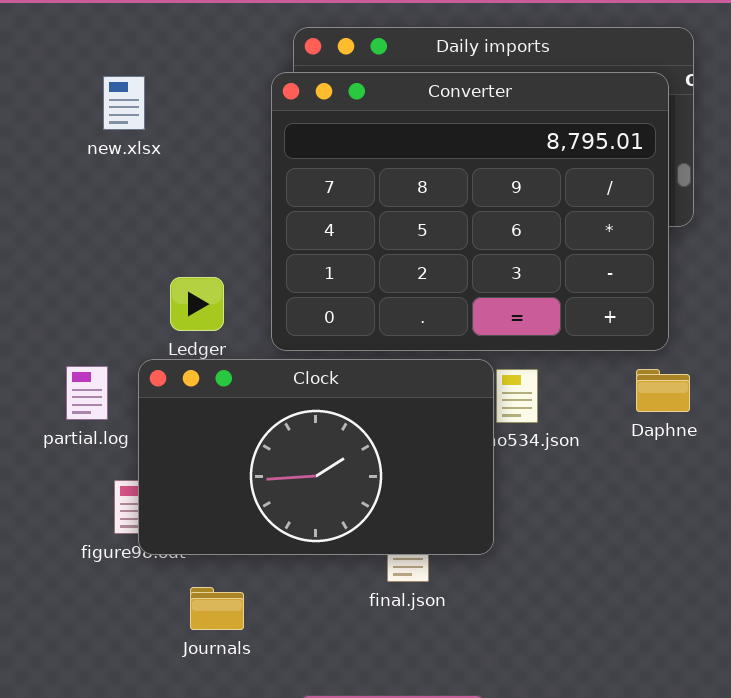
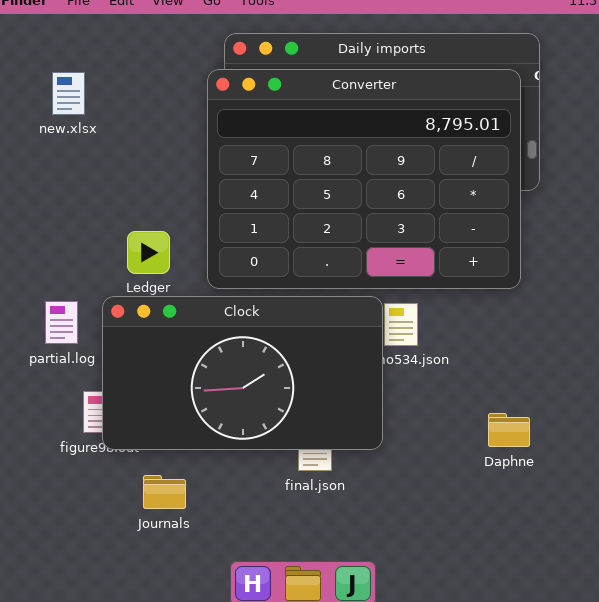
new.xlsx: [103,76,145,130] -> [52,72,85,115], moved
Daphne: [636,369,690,412] -> [488,413,530,447], moved

